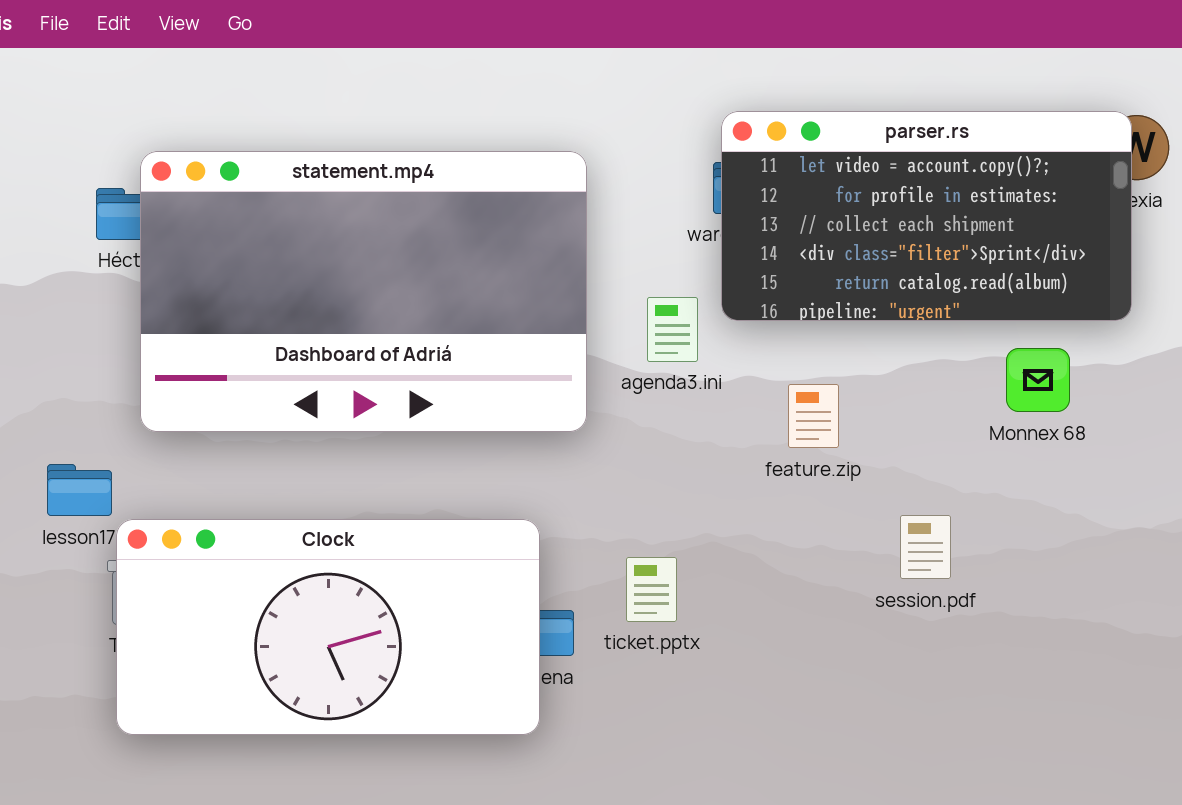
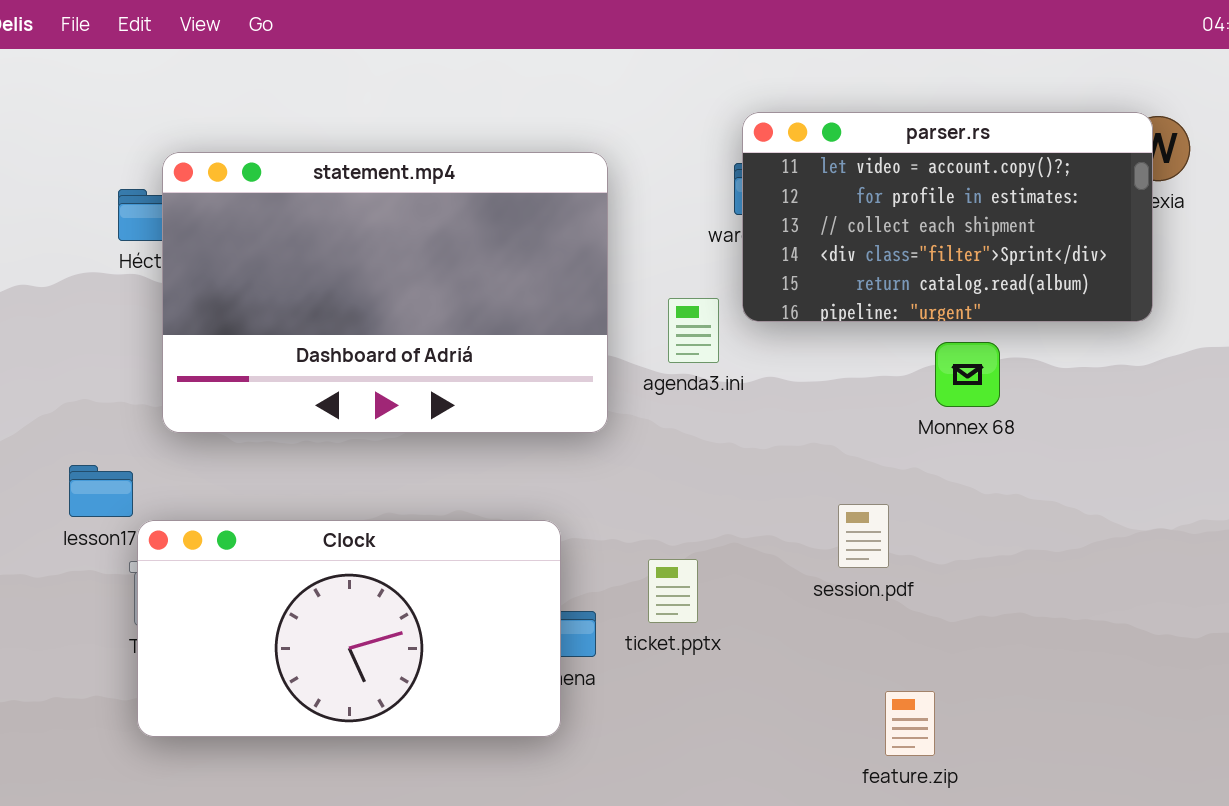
Monnex 68: [1006,348,1070,412] -> [935,342,1000,407], moved
feature.zip: [788,384,839,448] -> [885,691,935,756], moved
session.pdf: [900,515,951,579] -> [838,504,889,568], moved

